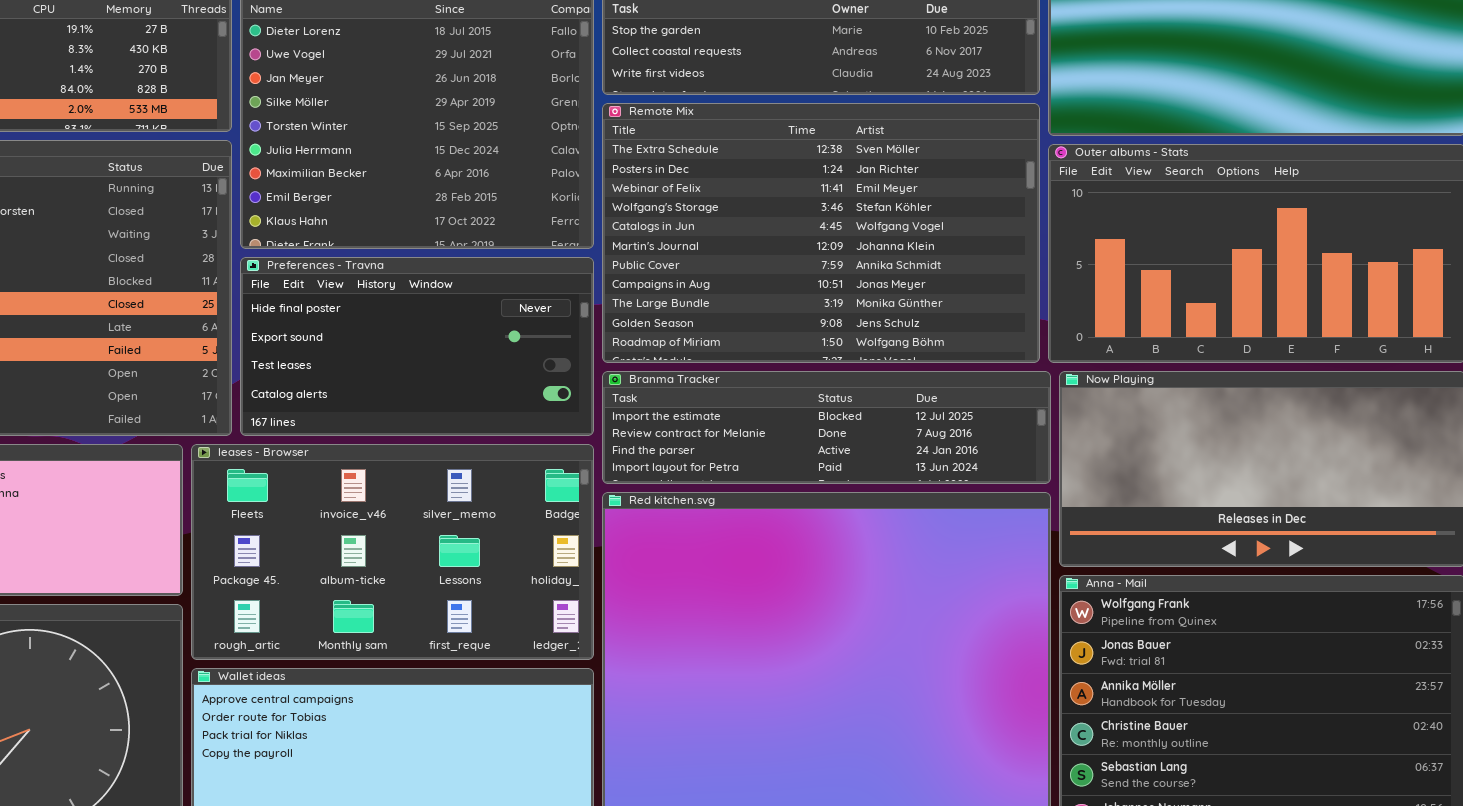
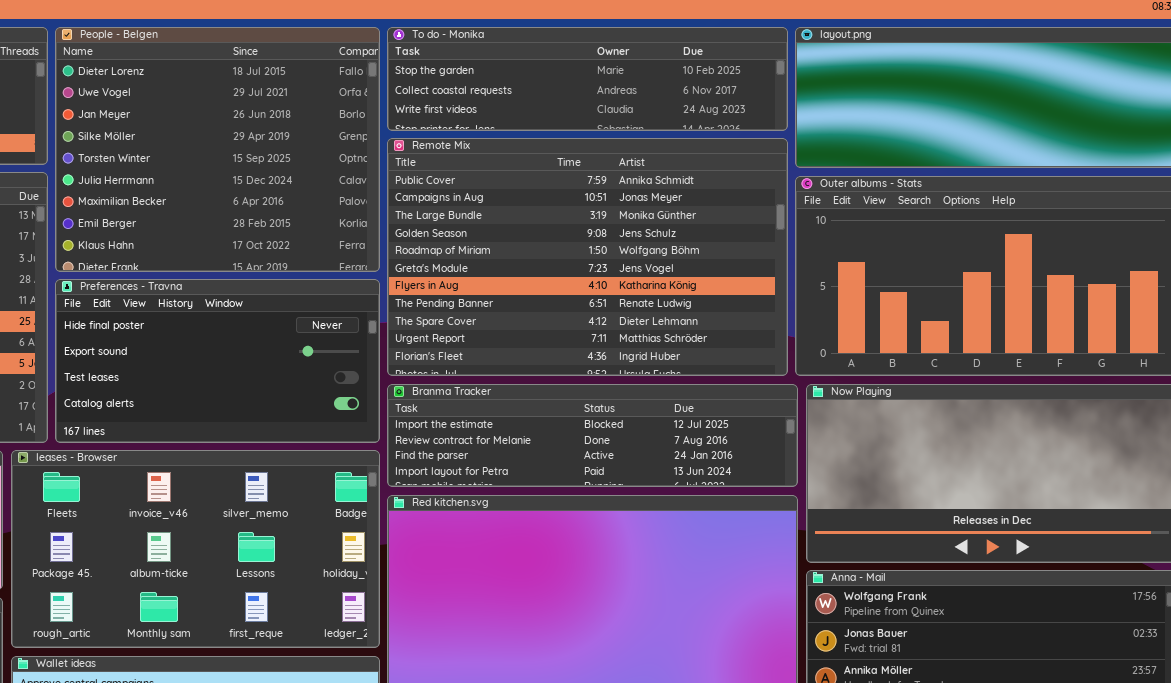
Remote Mix: [602,103,1040,363] -> [387,138,788,376], scrolled down 6 rows

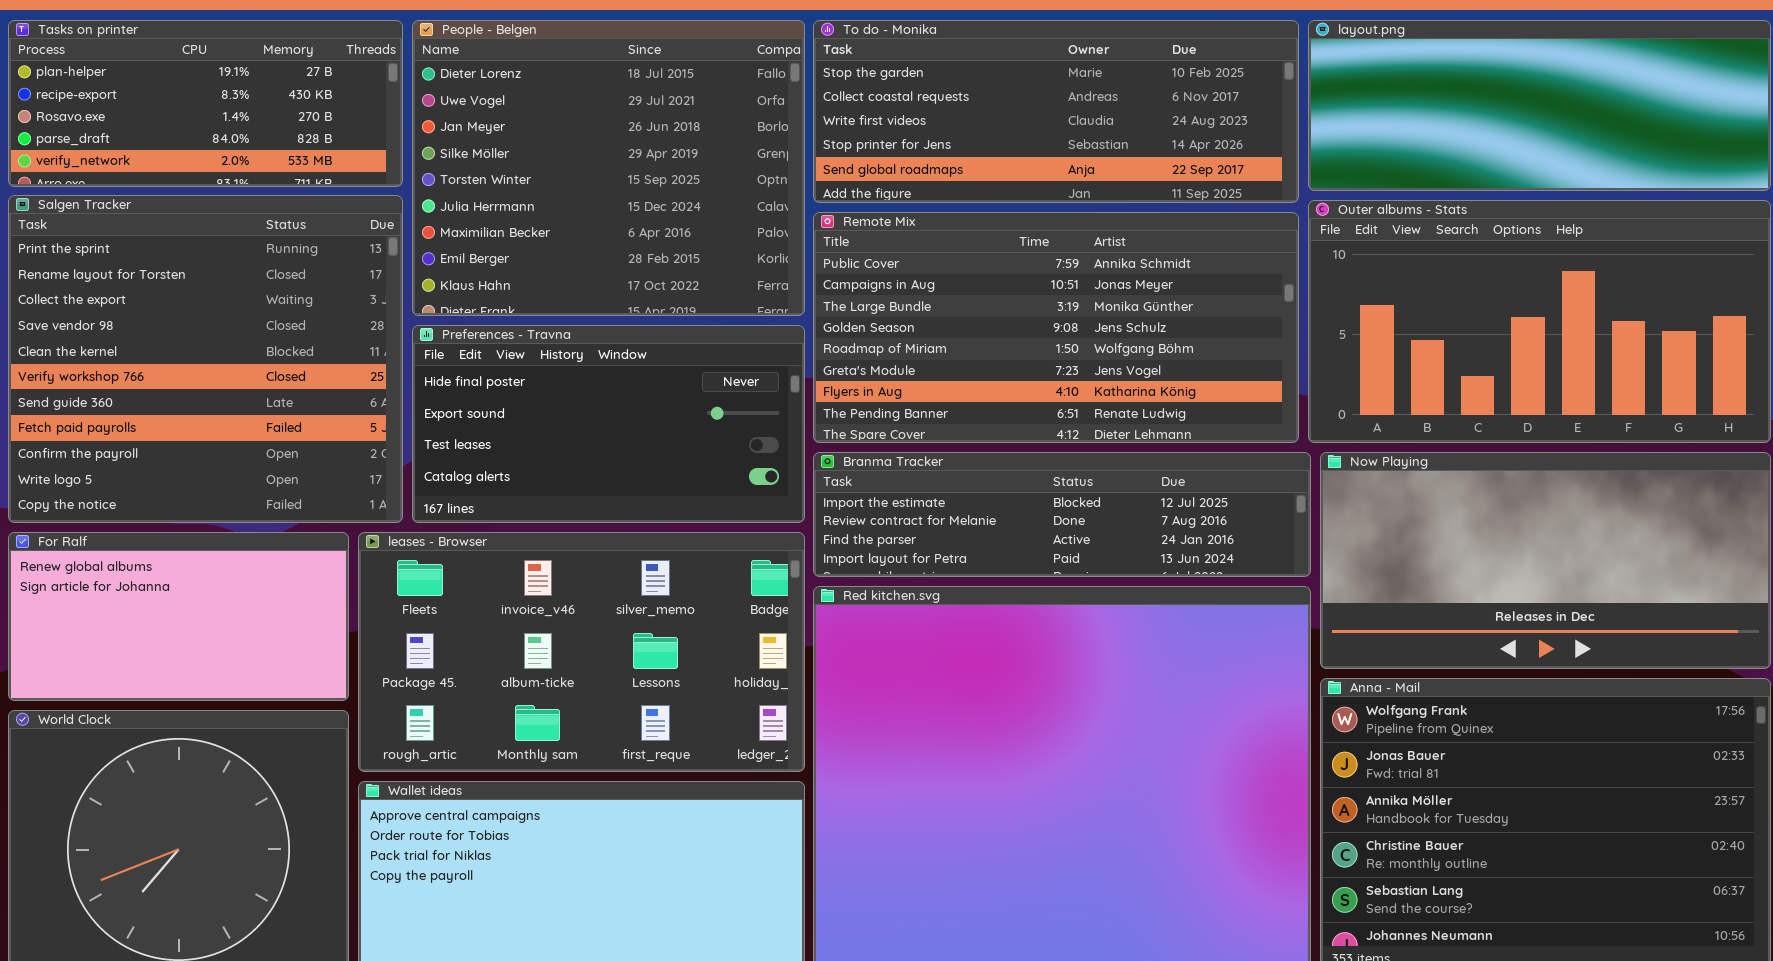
To do - Monika: [387,27,788,131] -> [813,20,1299,203], resized
Remote Mix: [387,138,788,376] -> [813,212,1299,443], resized

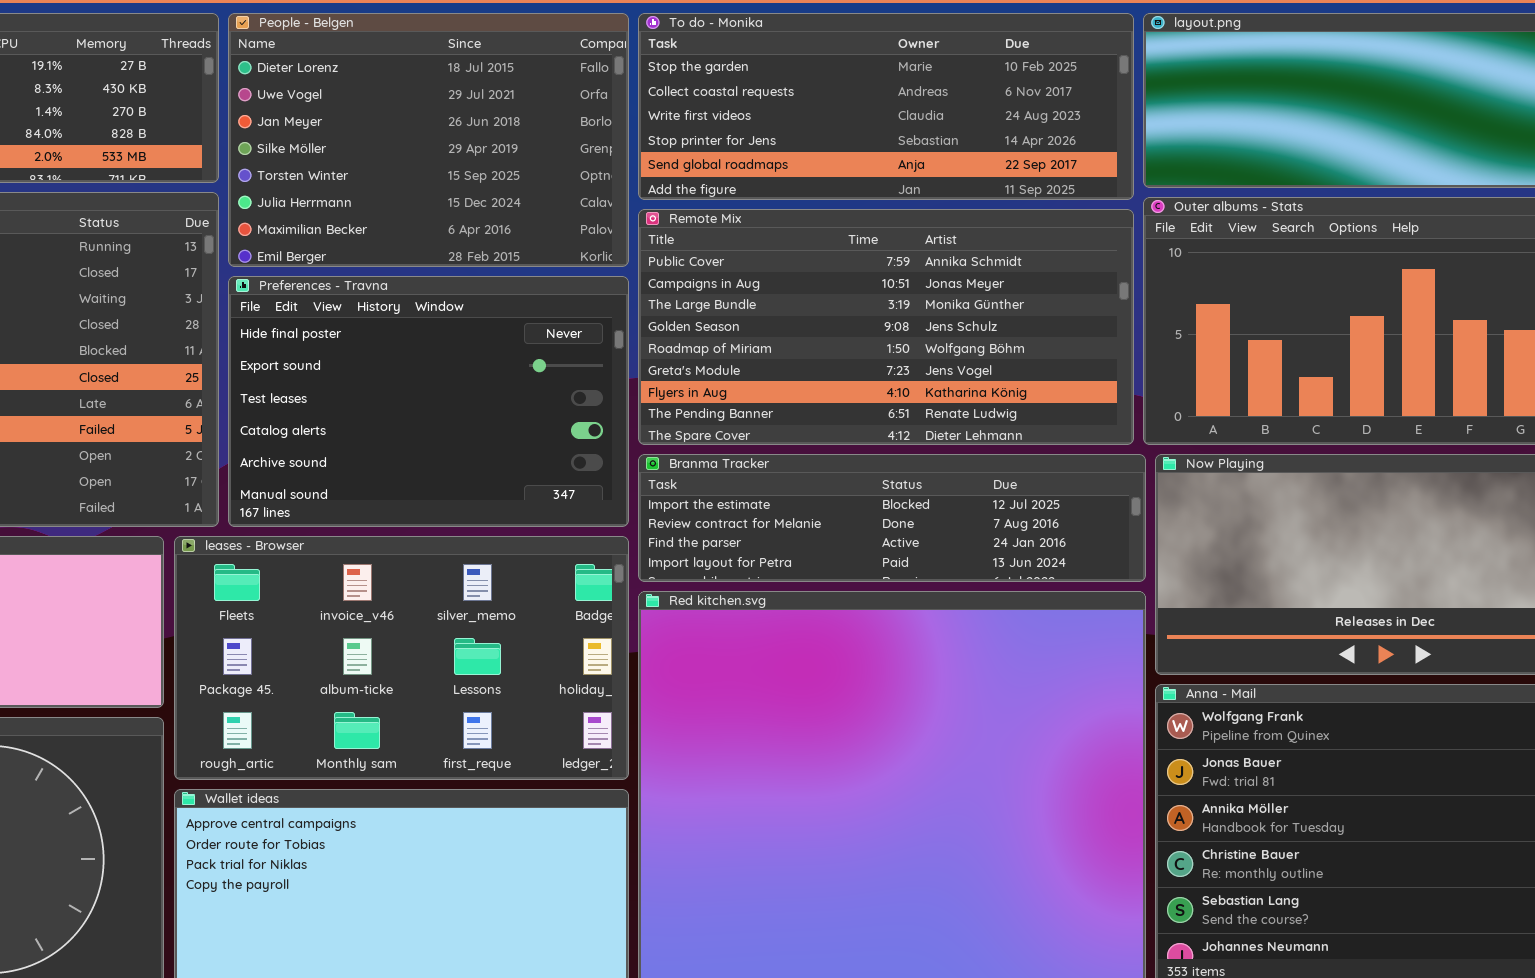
People - Belgen: [412,20,805,316] -> [228,13,629,267], resized
Preferences - Travna: [412,325,805,523] -> [228,276,629,527], resized

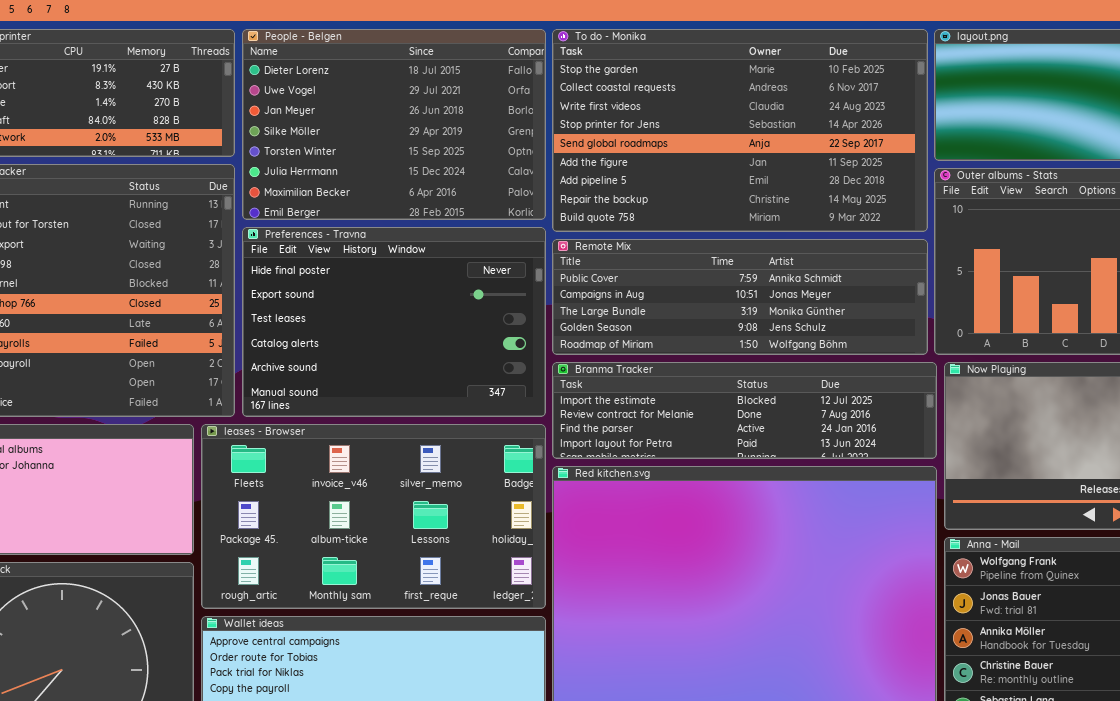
To do - Monika: [638,13,1134,200] -> [552,29,928,232], resized
Remote Mix: [638,209,1134,445] -> [552,239,928,355], resized

